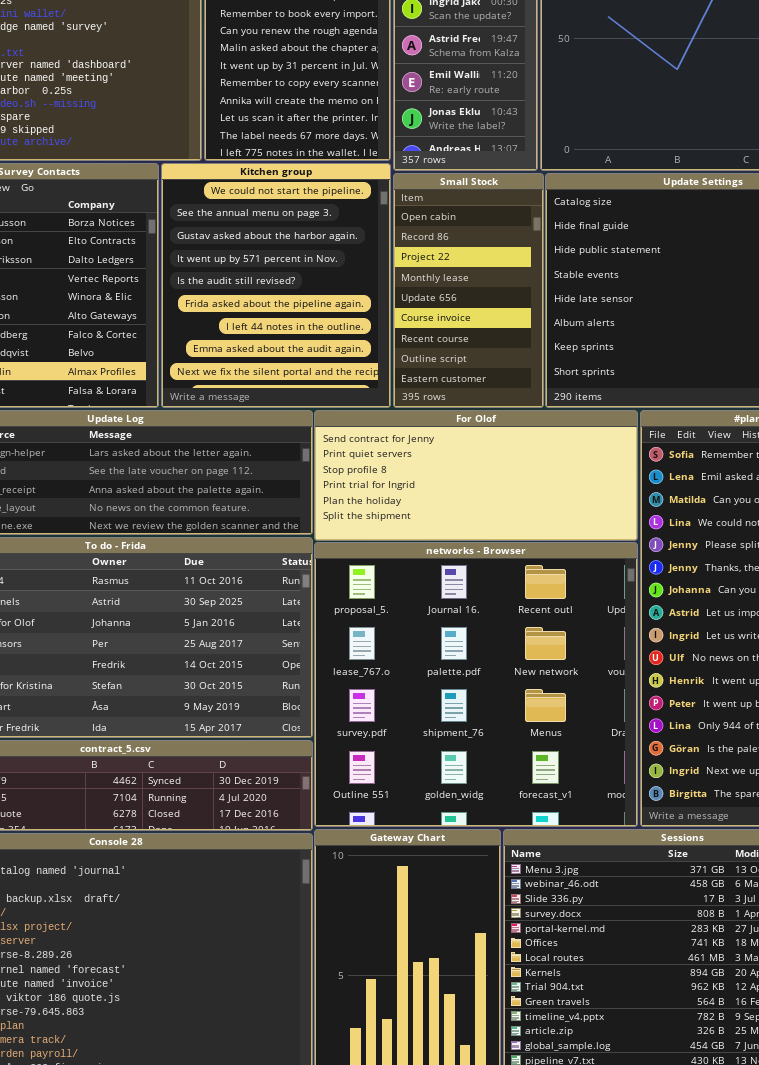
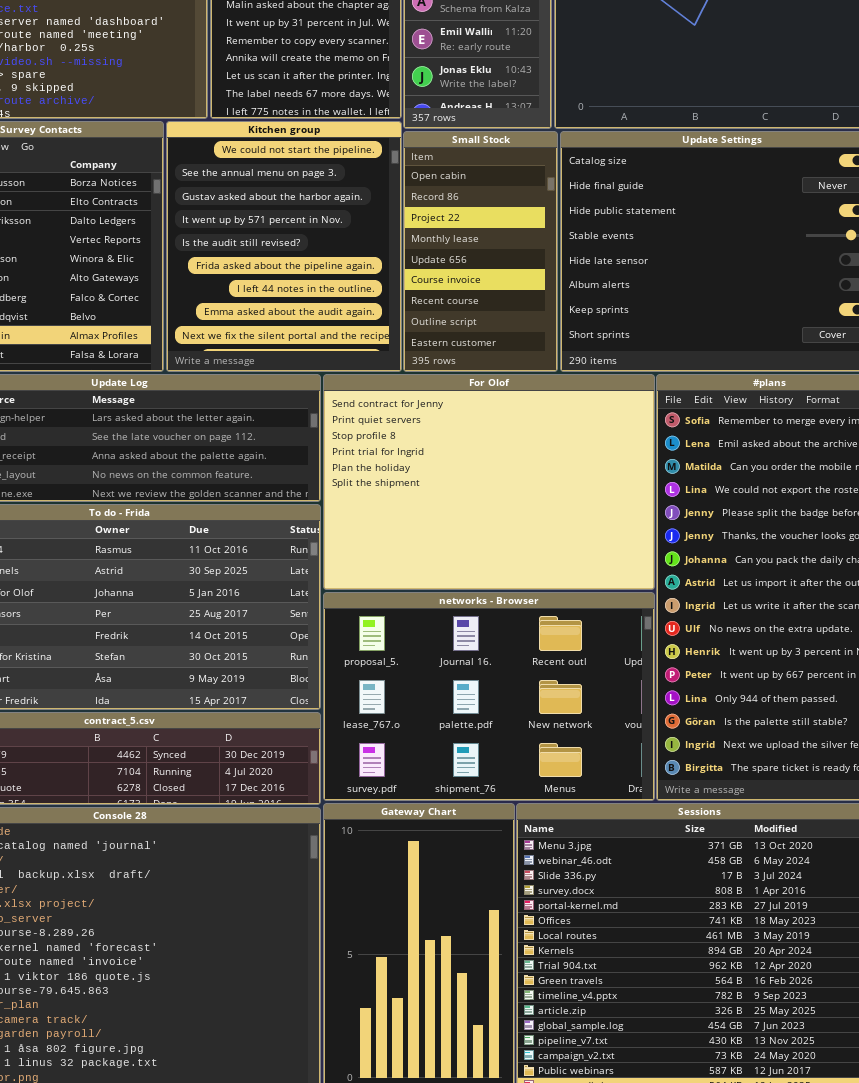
For Olof: [314,410,638,541] -> [323,374,655,590], resized
networks - Browser: [314,542,638,827] -> [323,592,655,801], resized

